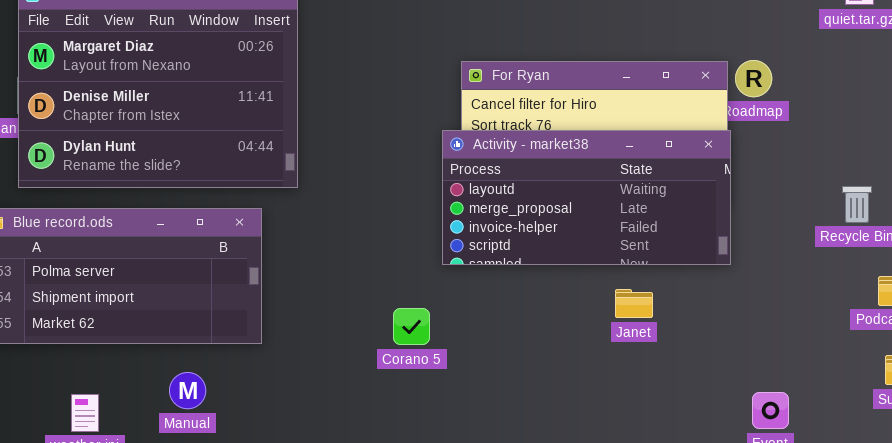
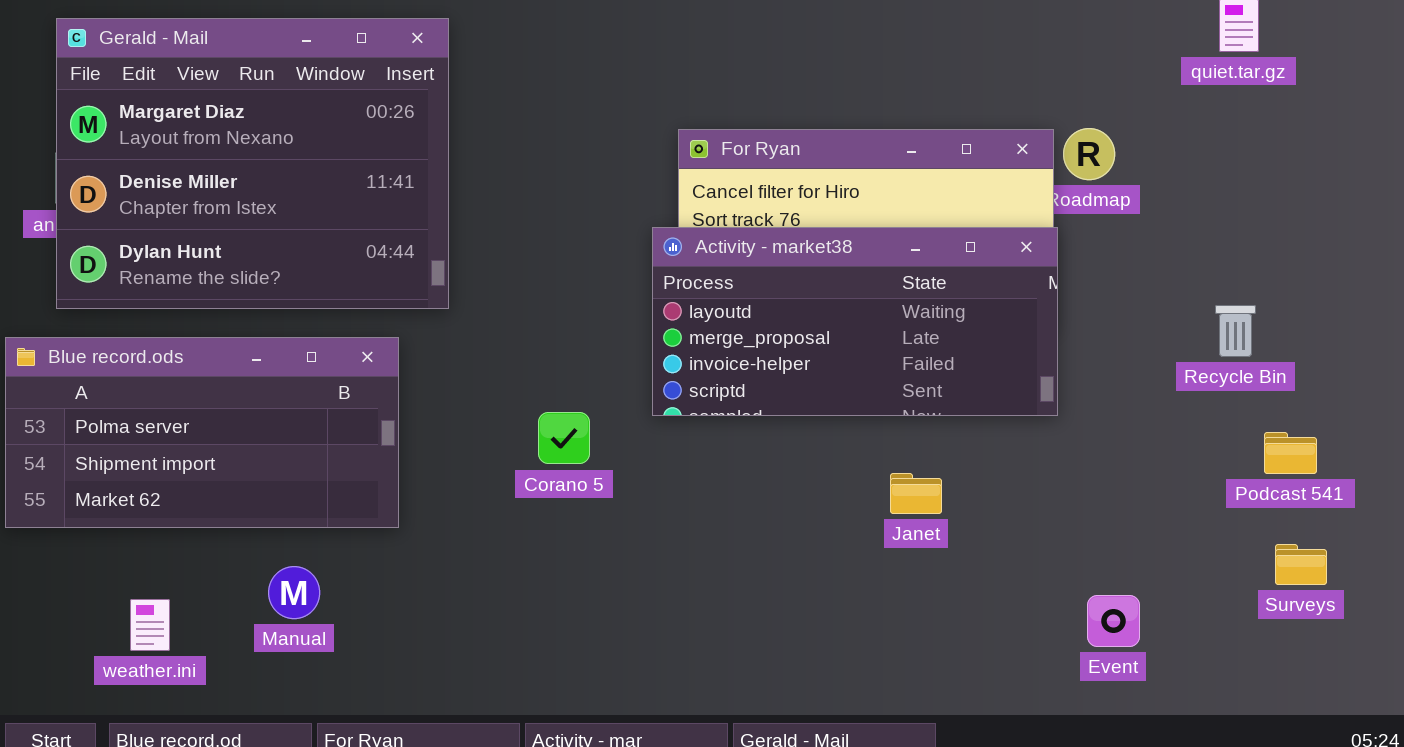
Janet: [615,289,653,318] -> [890,473,942,514], moved
Corano 5: [393,308,430,345] -> [538,412,590,464], moved

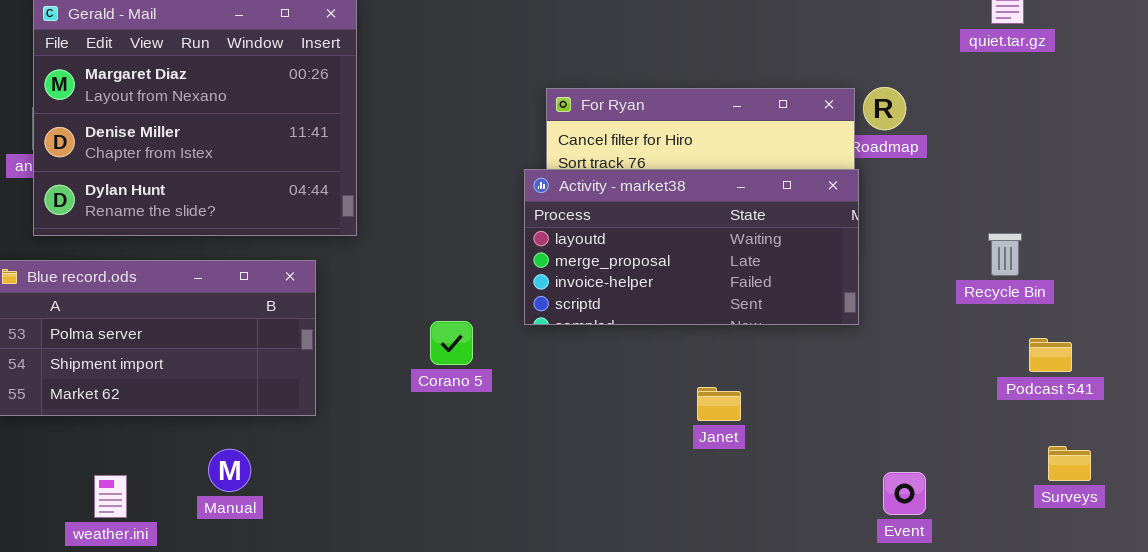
Janet: [890,473,942,514] -> [697,387,741,421], moved
Surveys: [1275,544,1327,585] -> [1048,446,1091,481], moved

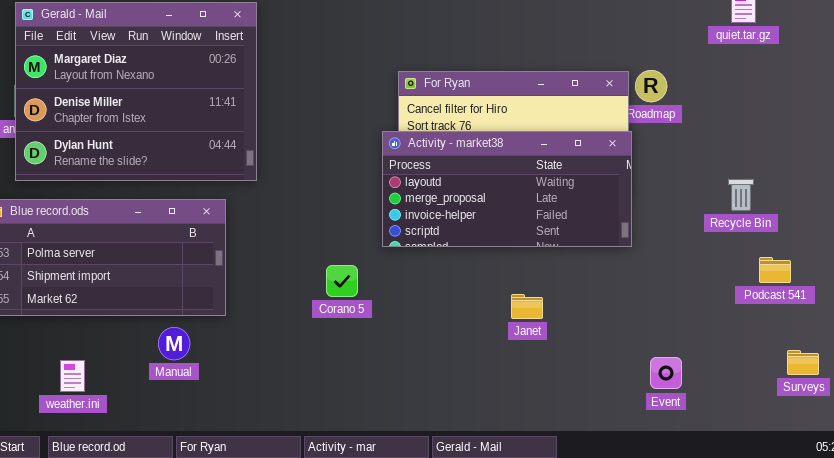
Corano 5: [430,321,473,365] -> [326,265,358,297], moved
Surveys: [1048,446,1091,481] -> [787,350,819,375], moved
Manual: [208,449,251,492] -> [158,327,190,360], moved

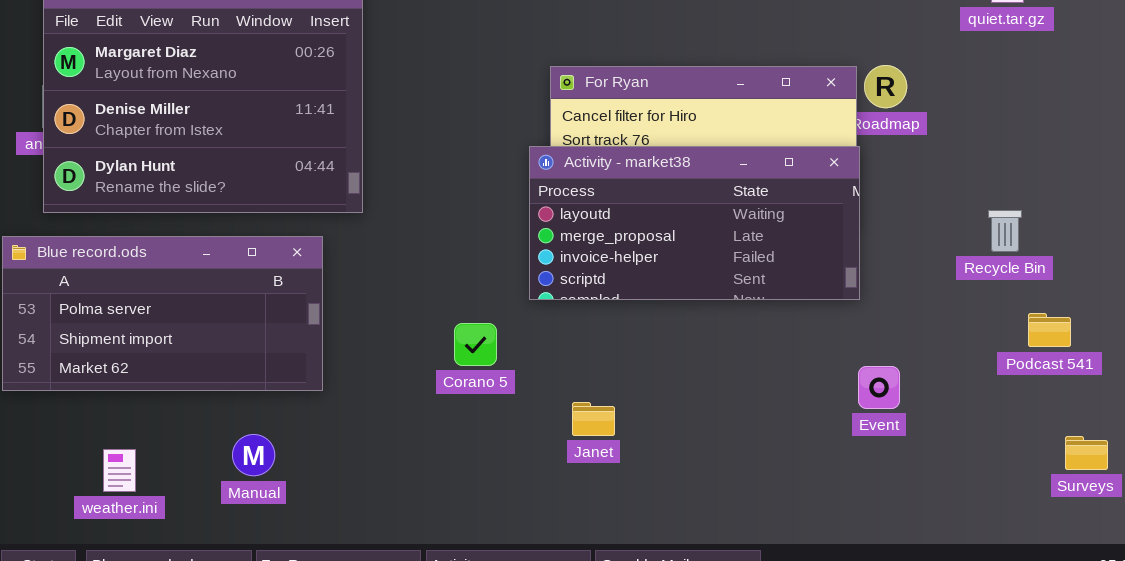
Janet: [511,294,543,319] -> [572,402,615,436], moved
Manual: [158,327,190,360] -> [232,434,275,476], moved
Event: [650,357,682,389] -> [858,366,900,409], moved

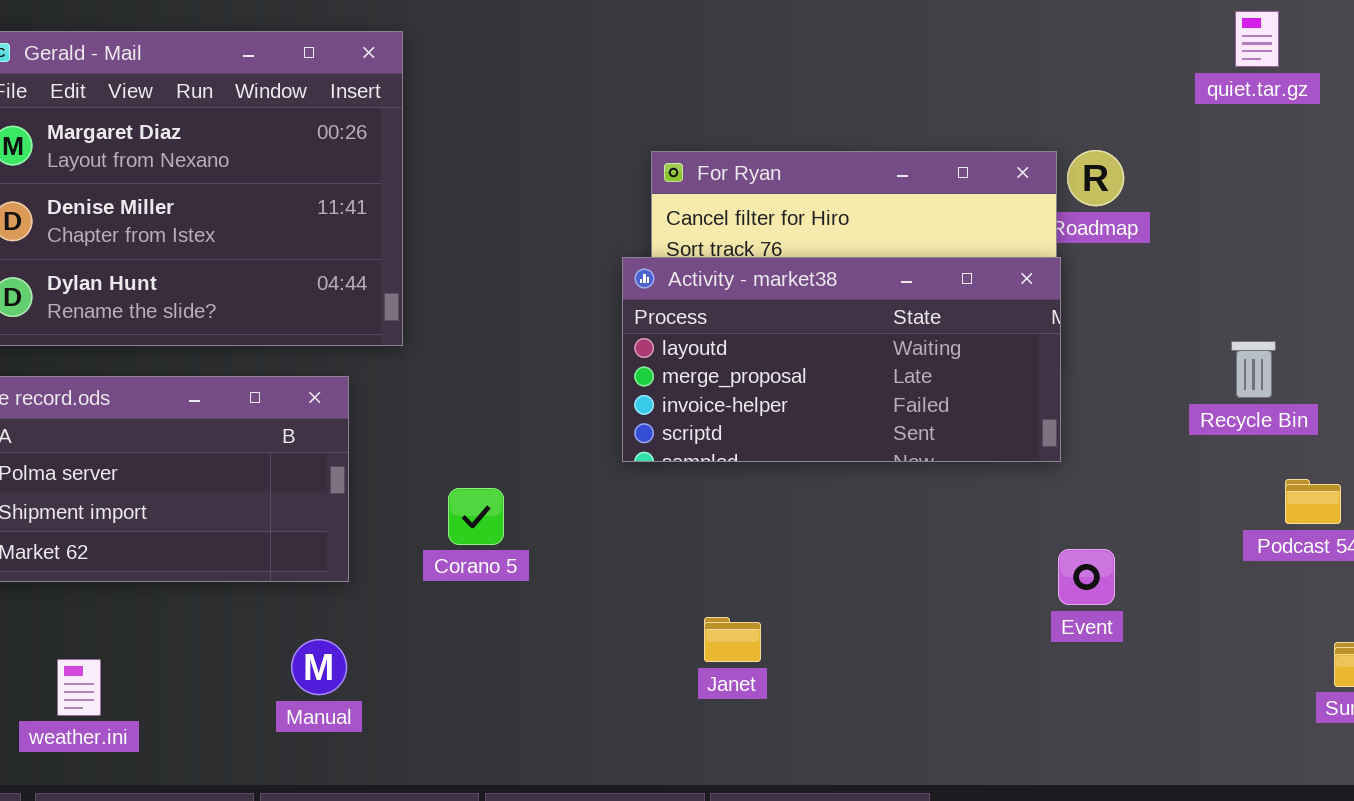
Corano 5: [454,323,497,366] -> [448,488,504,545], moved
Janet: [572,402,615,436] -> [704,617,761,662], moved
Manual: [232,434,275,476] -> [291,639,347,695], moved

